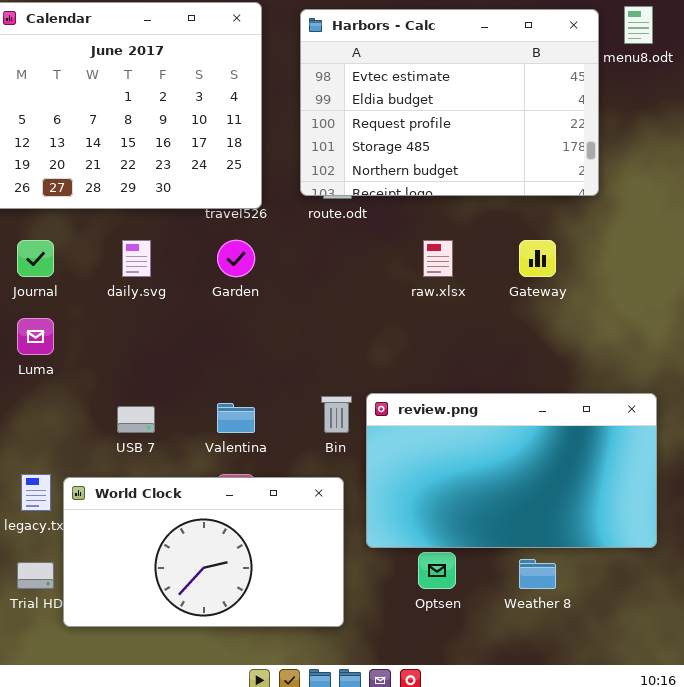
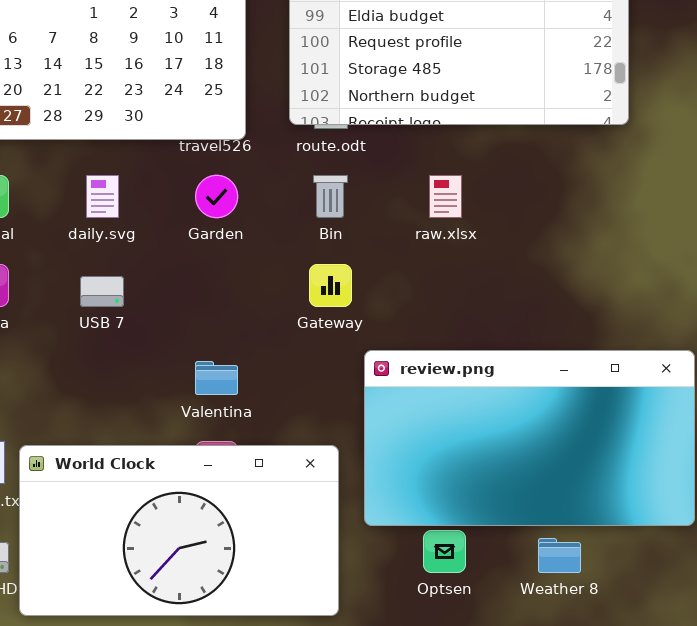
Gateway: [519,240,556,277] -> [309,264,352,307], moved
Bin: [321,396,352,433] -> [313,175,348,218], moved
USB 7: [117,406,155,433] -> [80,276,124,307], moved

